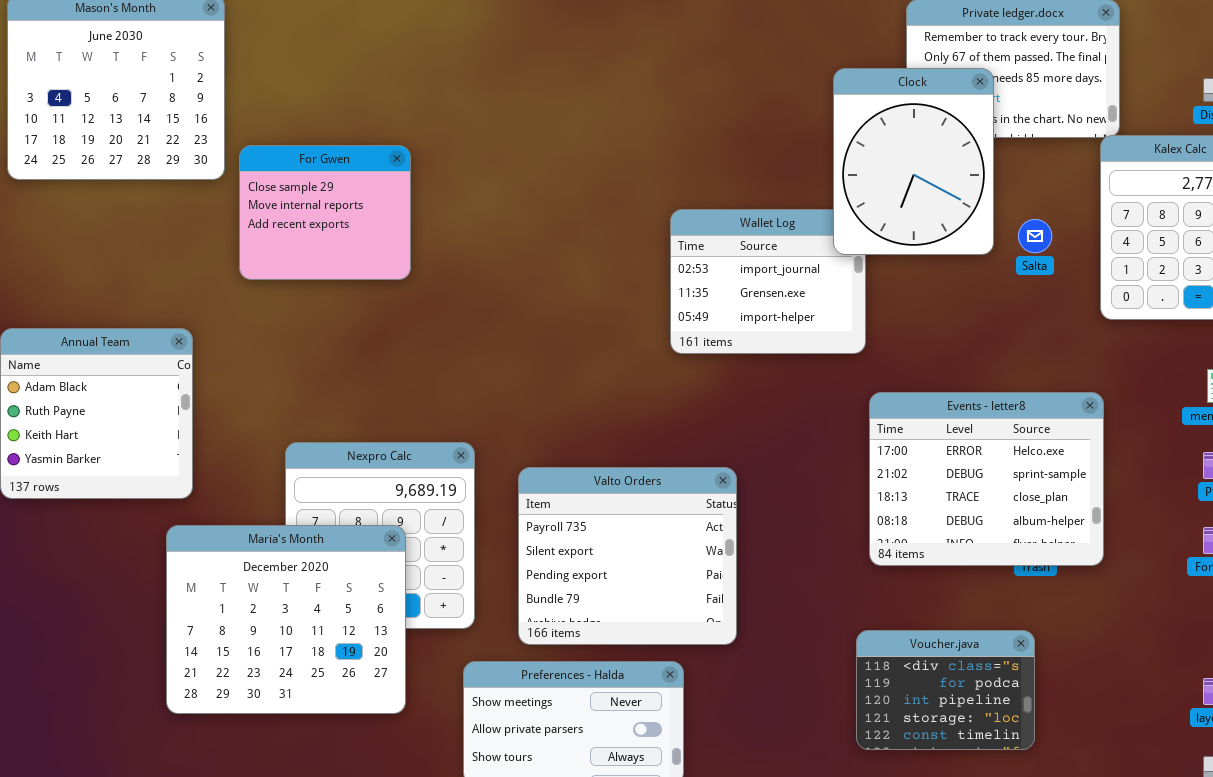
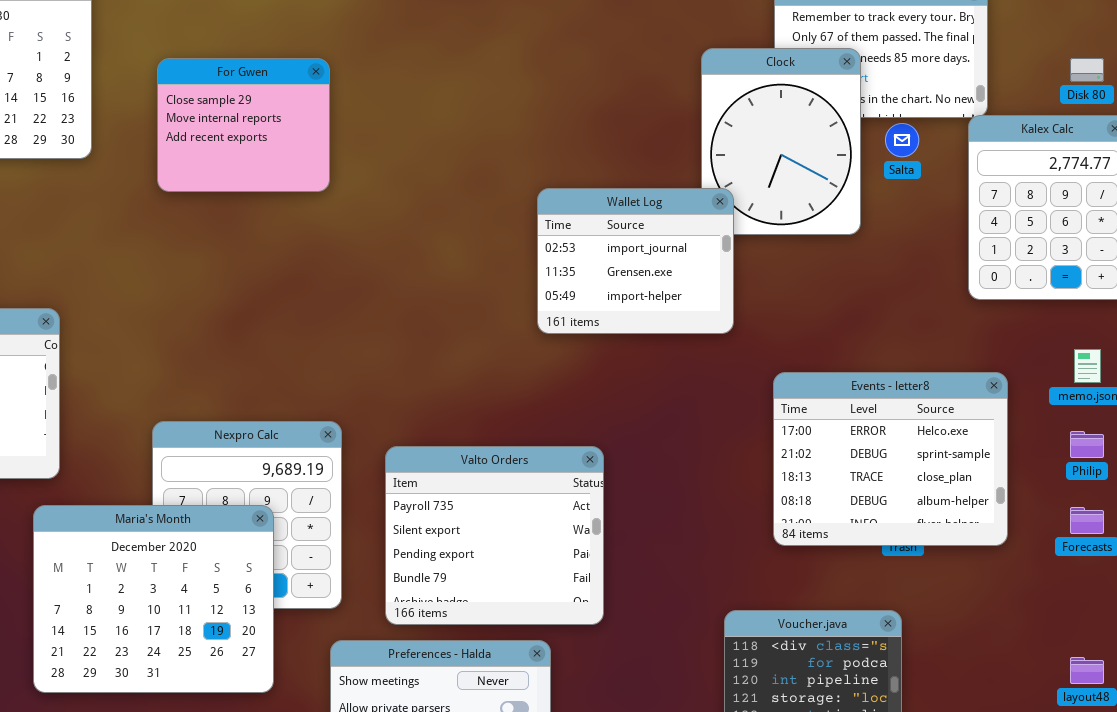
For Gwen: [239,145,411,280] -> [157,58,330,192], moved
Wallet Log: [670,209,866,354] -> [537,188,734,334], raised
Salta: [1018,219,1052,253] -> [885,123,919,157], moved
Events - letter8: [869,392,1104,566] -> [773,372,1008,546], moved

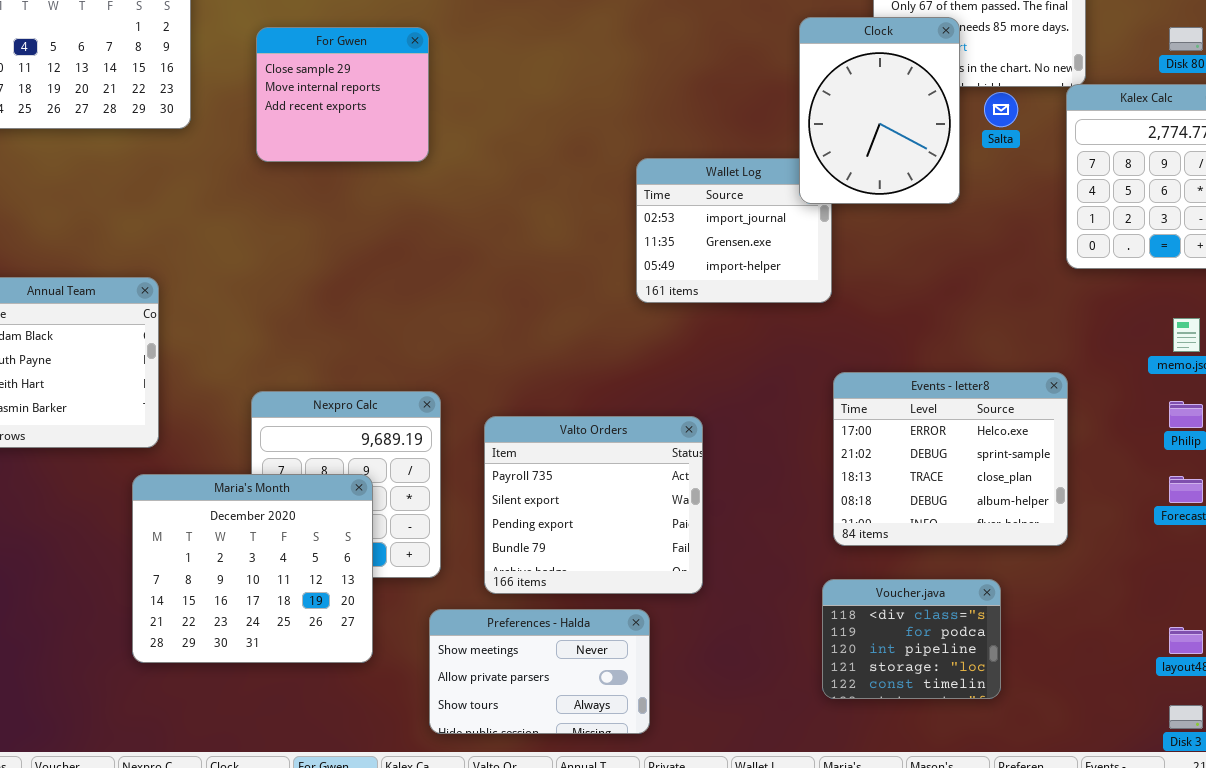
Clock: [701,48,861,235] -> [799,17,960,204], raised
Events - letter8: [773,372,1008,546] -> [833,372,1068,546], moved

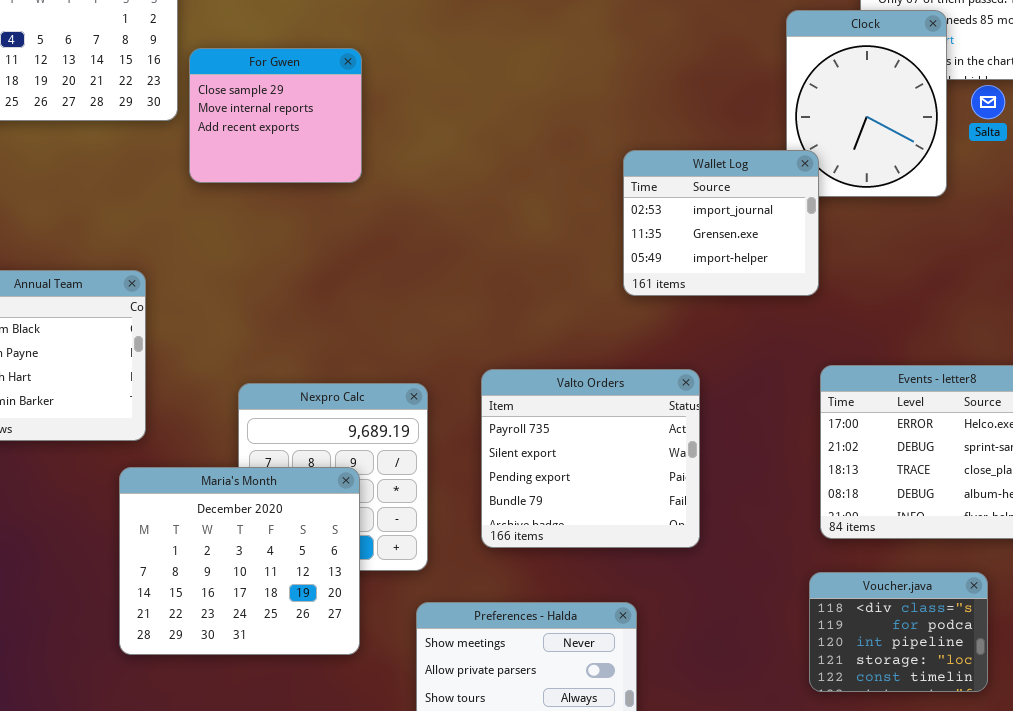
For Gwen: [256,27,429,162] -> [189,48,362,183], moved
Wallet Log: [636,158,832,303] -> [623,150,819,296], raised
Valto Orders: [484,416,703,594] -> [481,369,700,548], moved

